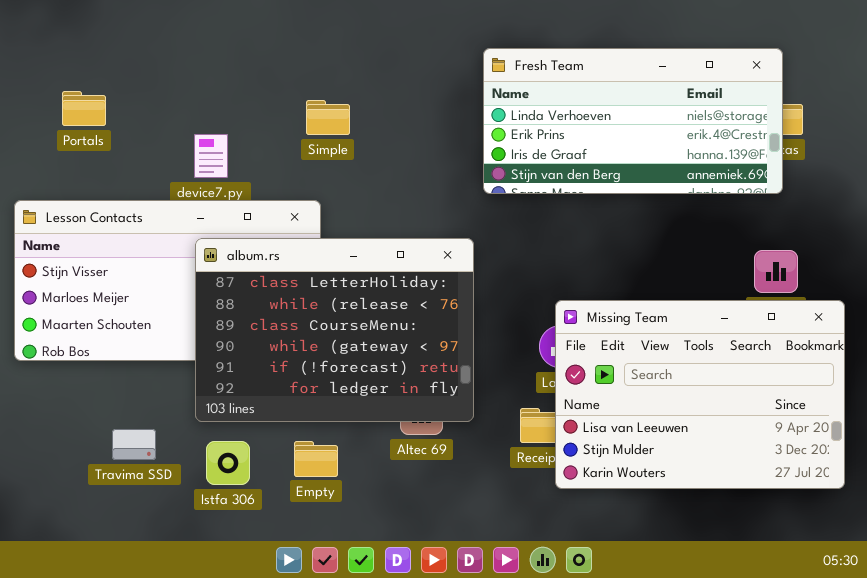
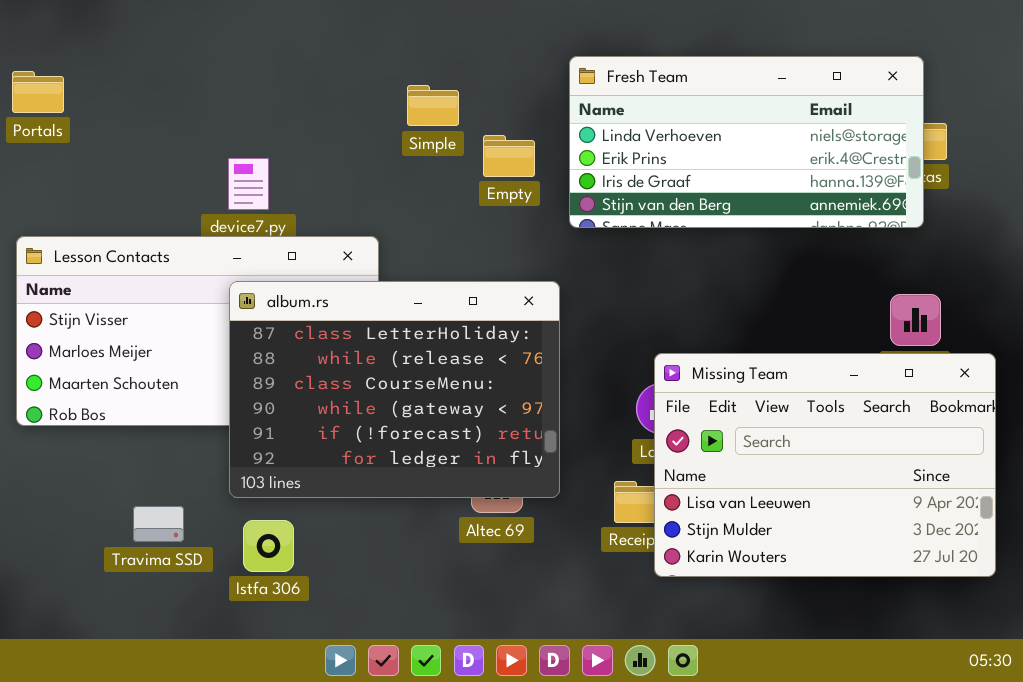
Portals: [62,91,106,126] -> [12,71,64,113], moved
Simple: [306,100,350,135] -> [407,85,459,126], moved
Empty: [294,441,338,477] -> [483,135,535,177], moved

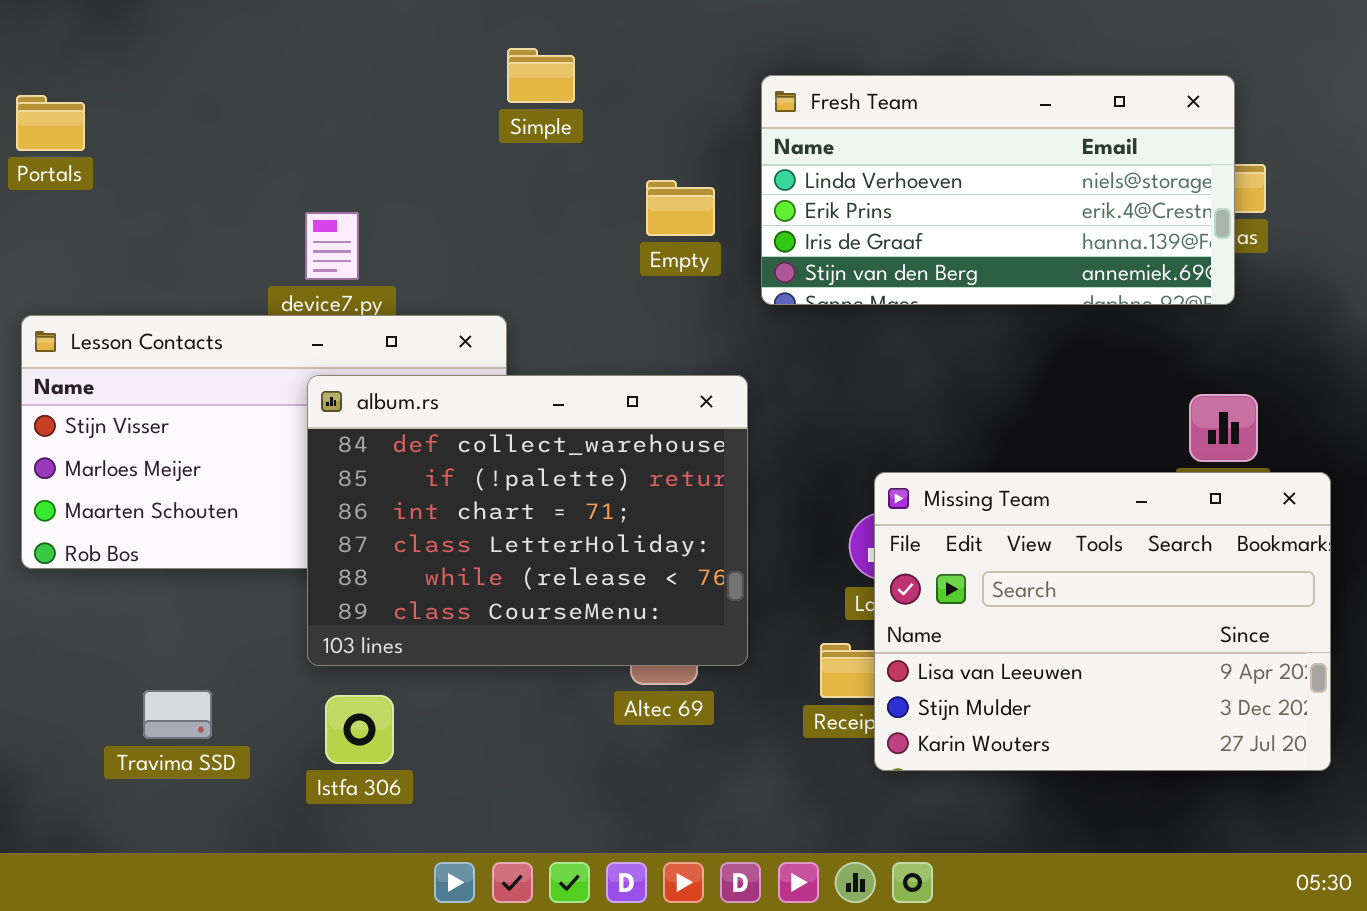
Simple: [407,85,459,126] -> [507,48,575,103], moved
album.rs: [229,281,560,498] -> [307,375,748,666], scrolled up 3 rows
Travima SSD: [133,506,184,542] -> [143,690,212,739], moved

